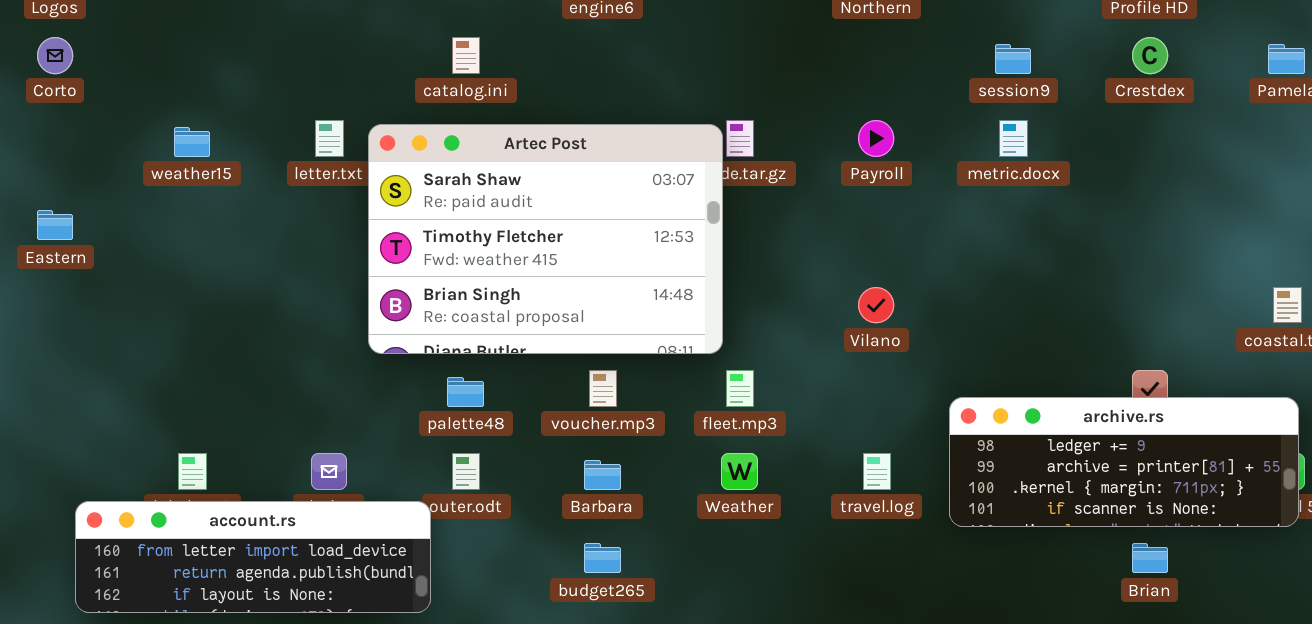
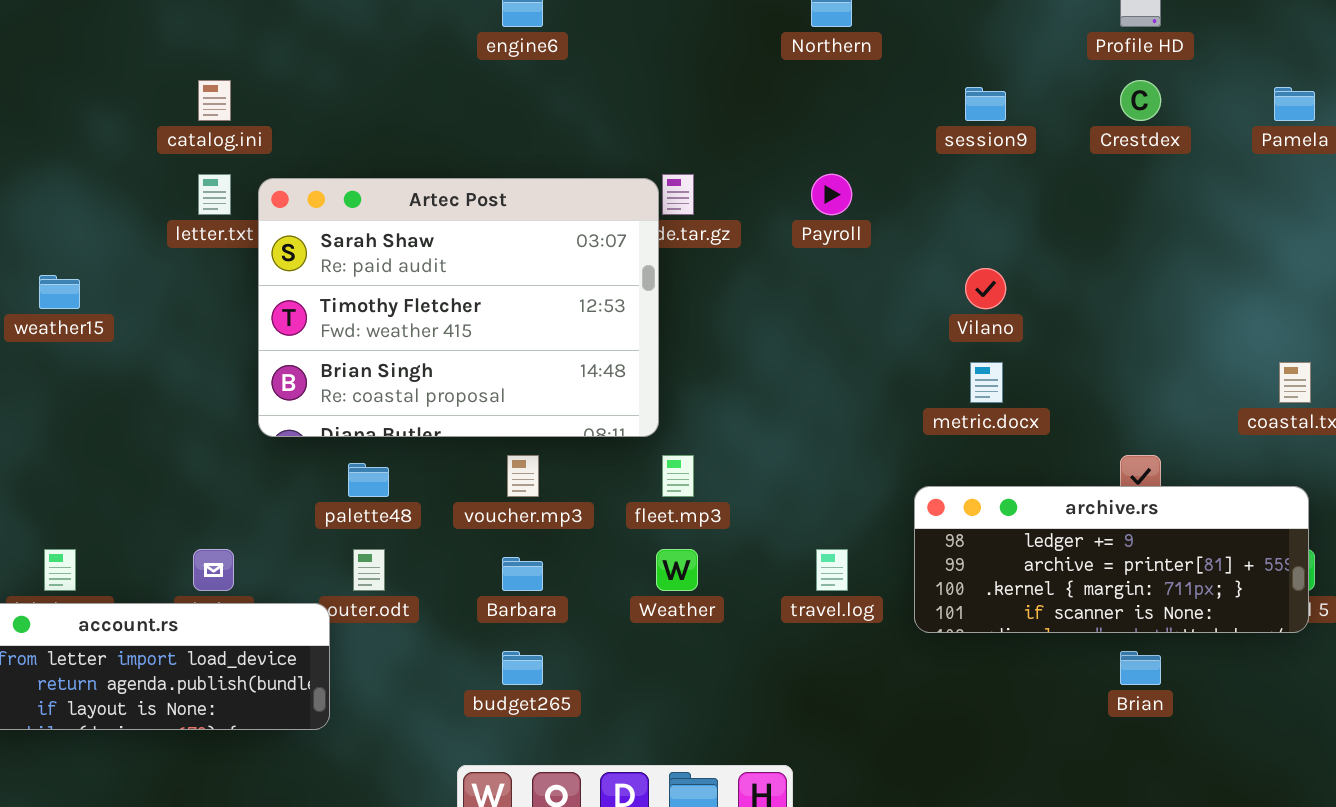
catalog.ini: [452,37,480,74] -> [198,80,231,121], moved
metric.docx: [999,120,1028,157] -> [970,362,1003,403], moved
weather15: [174,127,210,157] -> [39,275,80,309], moved
Vilano: [858,287,894,323] -> [965,268,1006,309], moved

